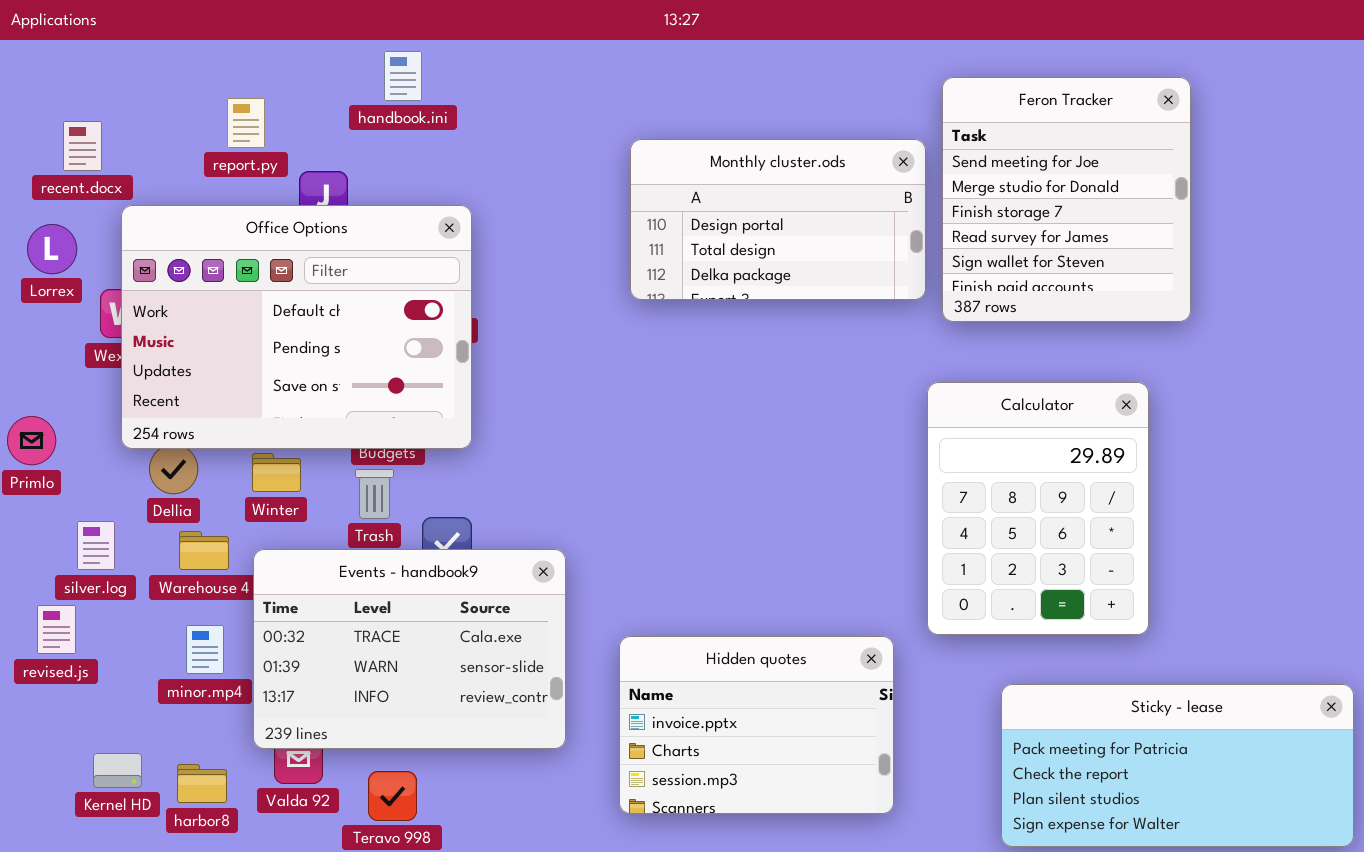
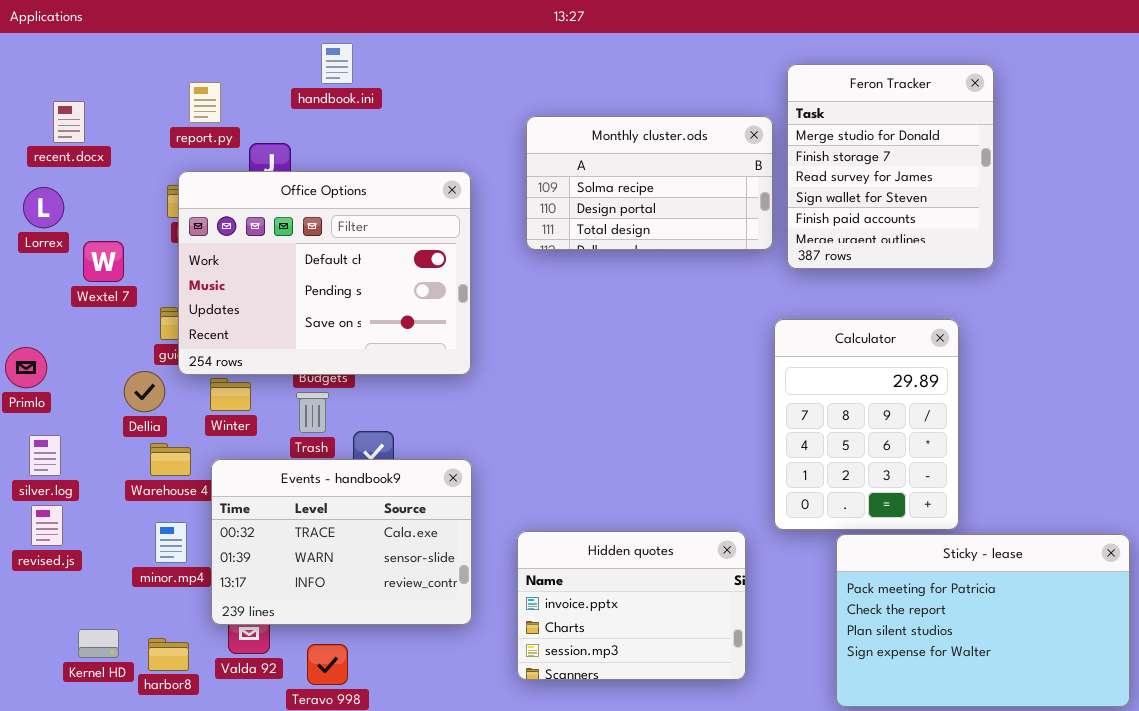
Feron Tracker: [942,77,1191,322] -> [787,64,994,269], scrolled down 1 row
Monthly cluster.ods: [630,139,926,300] -> [526,116,773,250], scrolled up 1 row
Office Options: [121,205,472,449] -> [178,171,471,375], moved
silver.log: [77,521,115,570] -> [29,435,61,476], moved
Sticky - lease: [1001,684,1354,847] -> [836,534,1130,707], resized

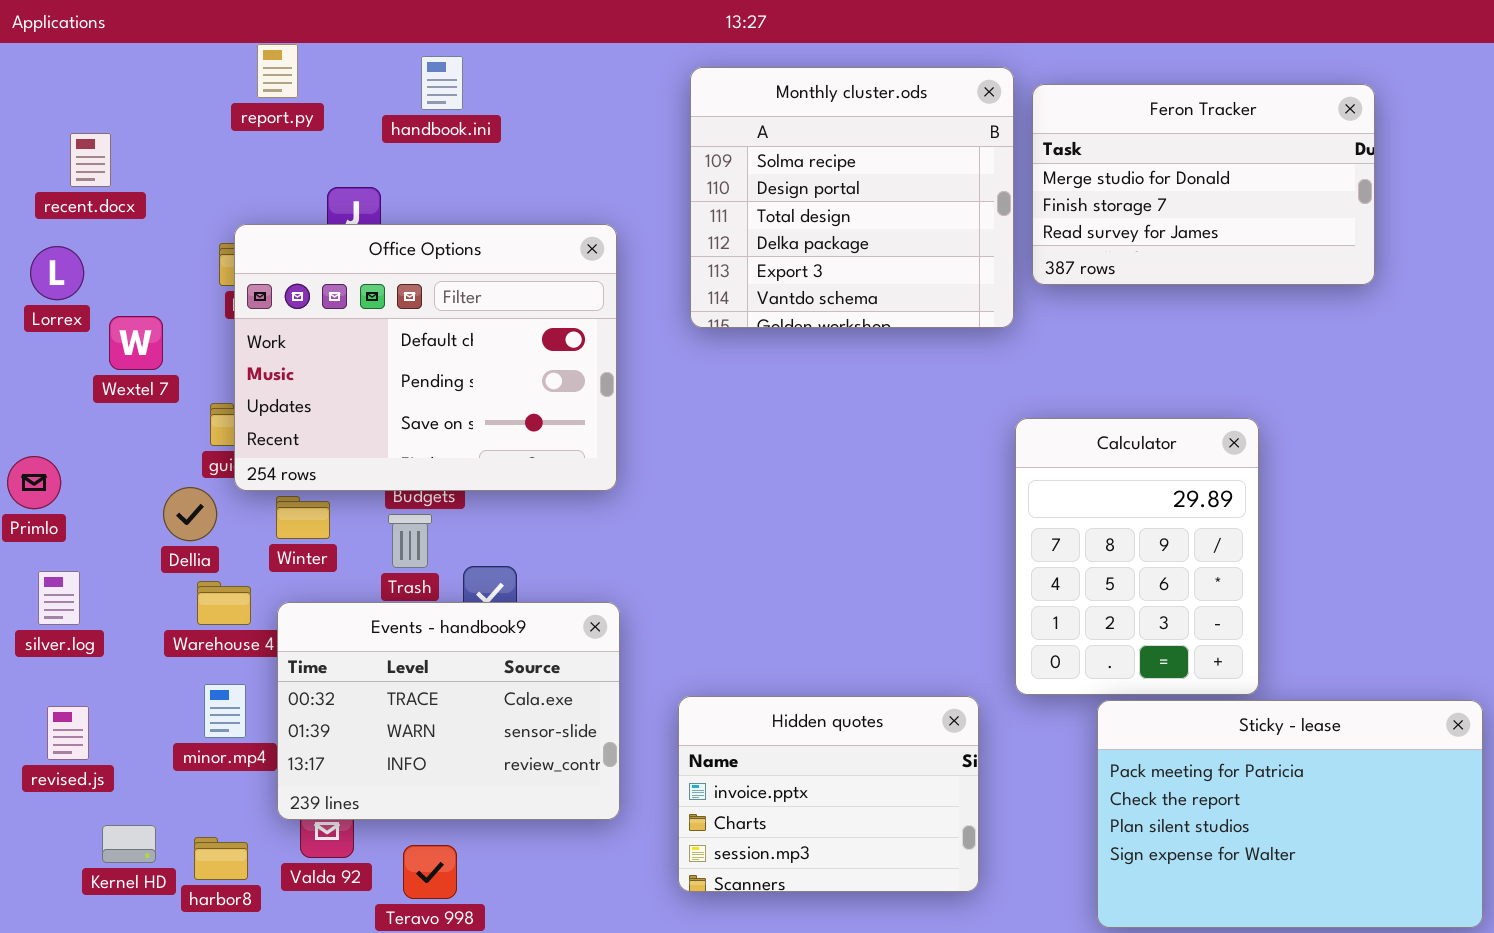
Feron Tracker: [787,64,994,269] -> [1032,84,1375,285], resized
report.py: [189,82,221,123] -> [257,44,298,98], moved
Monthly cluster.ods: [526,116,773,250] -> [690,67,1014,328], resized
revised.js: [31,505,63,546] -> [47,706,89,760], moved

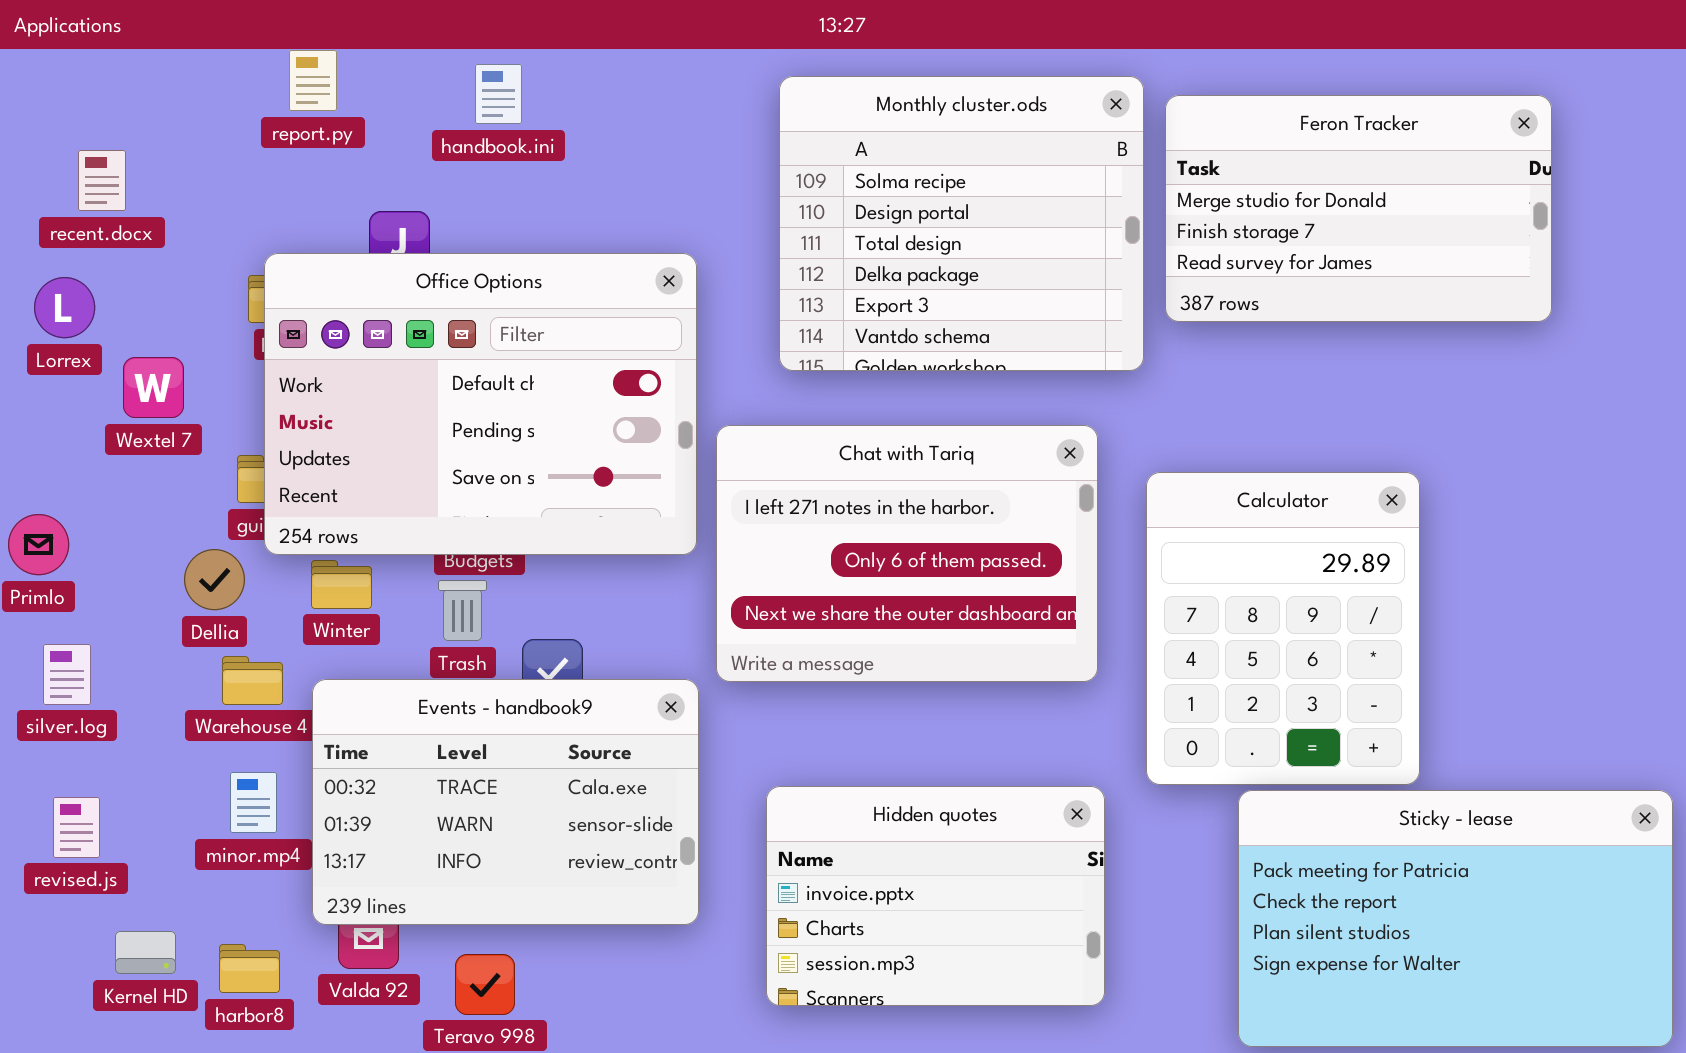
Chat with Tariq: none -> [716,425,1098,682], opened

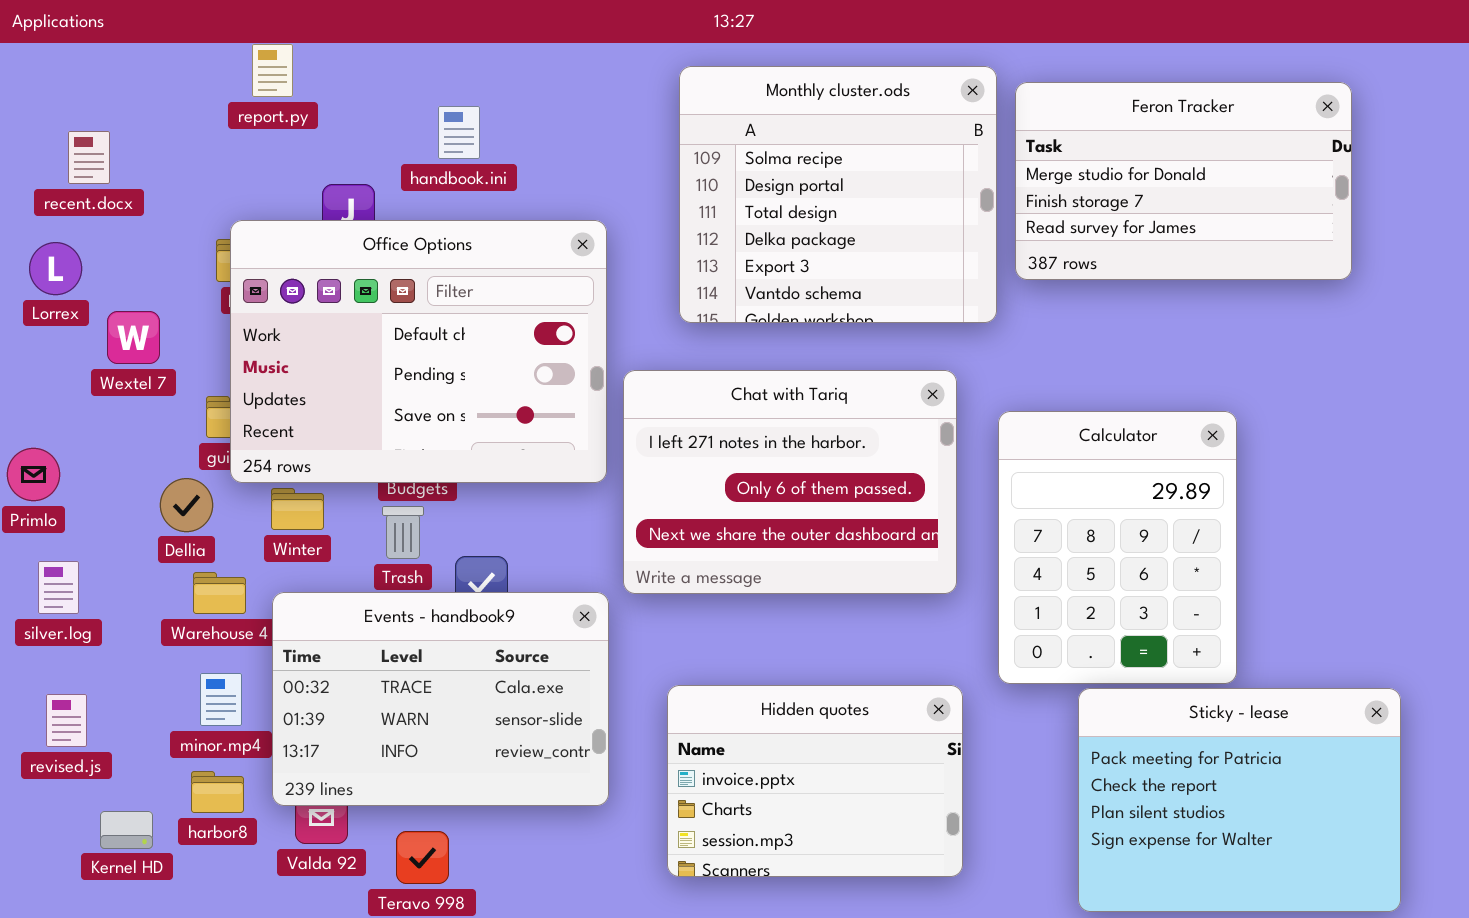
handbook.ini: [475,64,522,124] -> [438,106,480,159], moved
Sticky - lease: [1238,790,1673,1047] -> [1078,688,1401,912], resized
harbor8: [219,944,280,993] -> [191,771,244,813], moved

